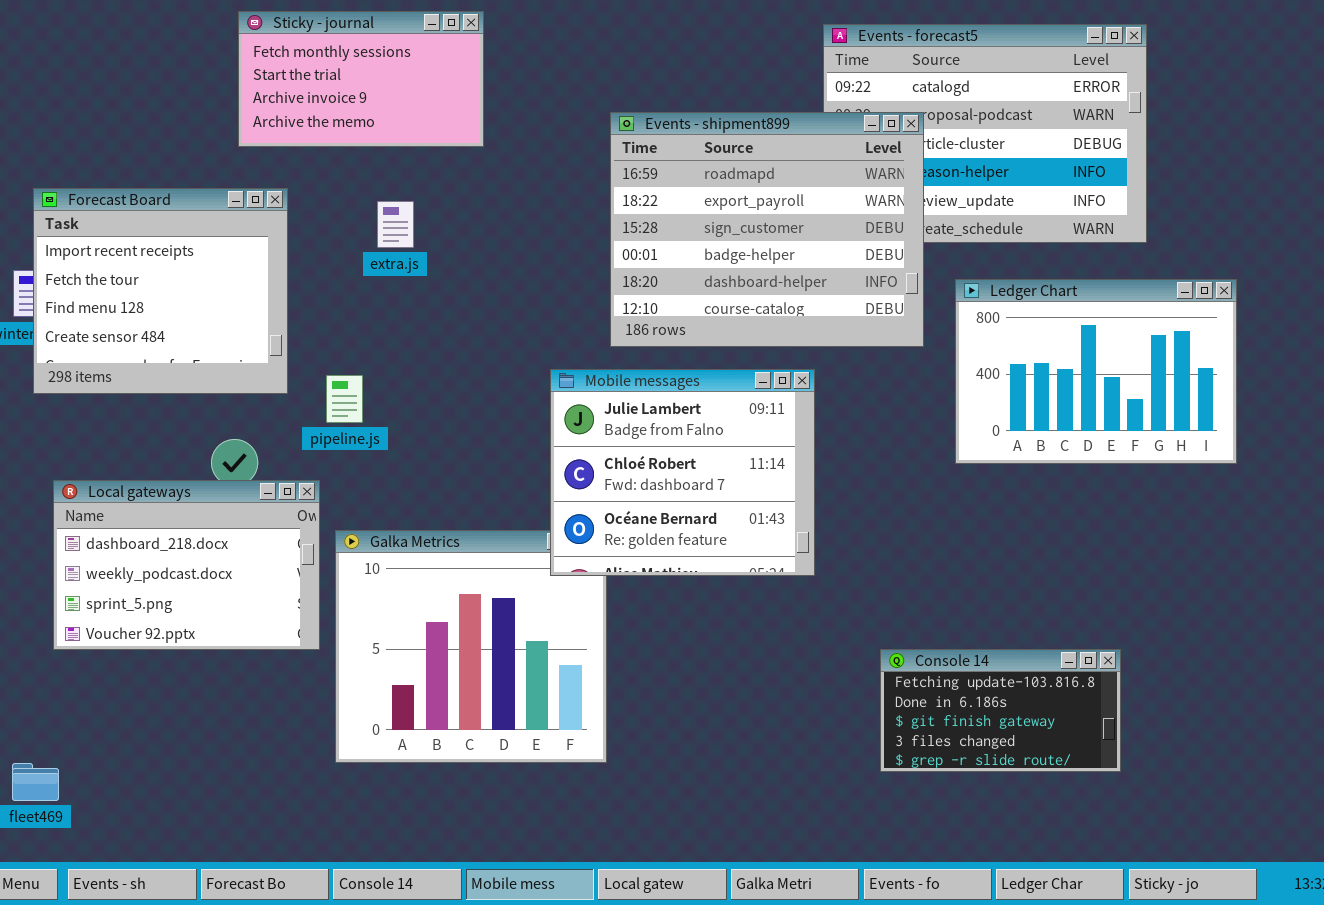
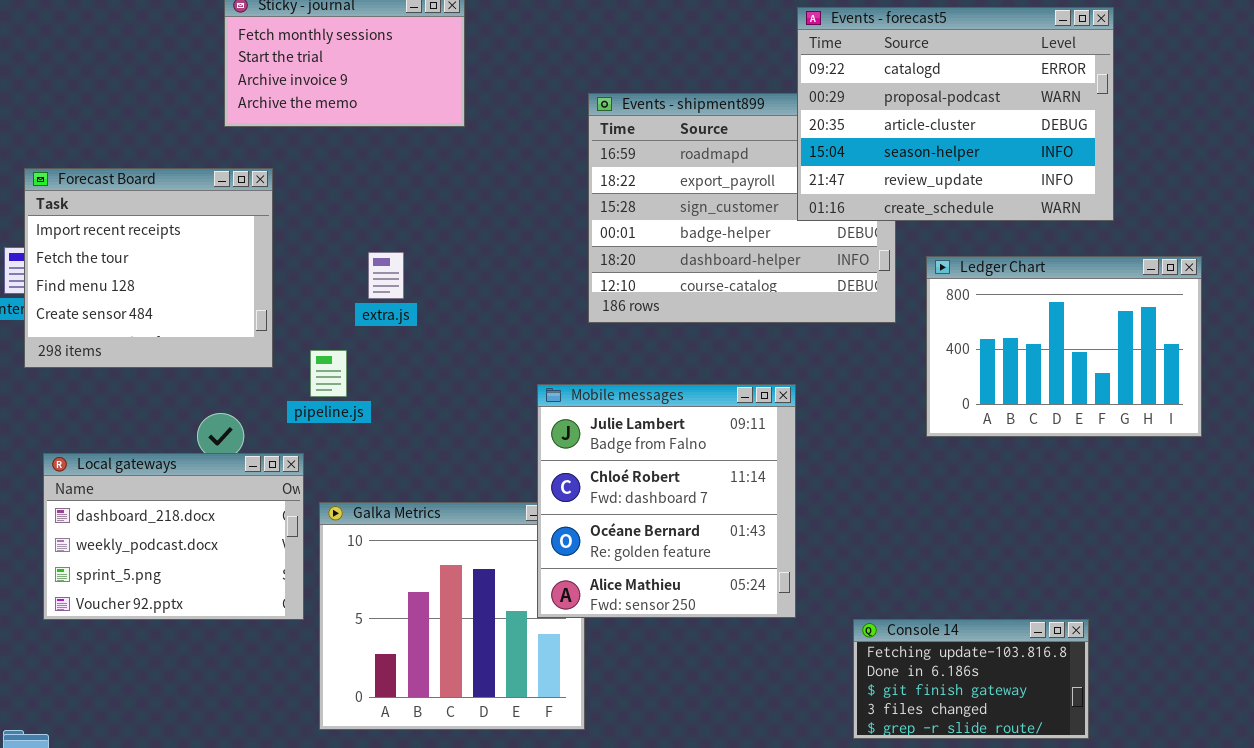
Events - forecast5: [823,24,1147,243] -> [797,7,1114,221], raised
extra.js: [377,201,414,248] -> [368,252,404,299], moved
Mobile messages: [550,369,815,576] -> [537,384,796,618], moved, resized

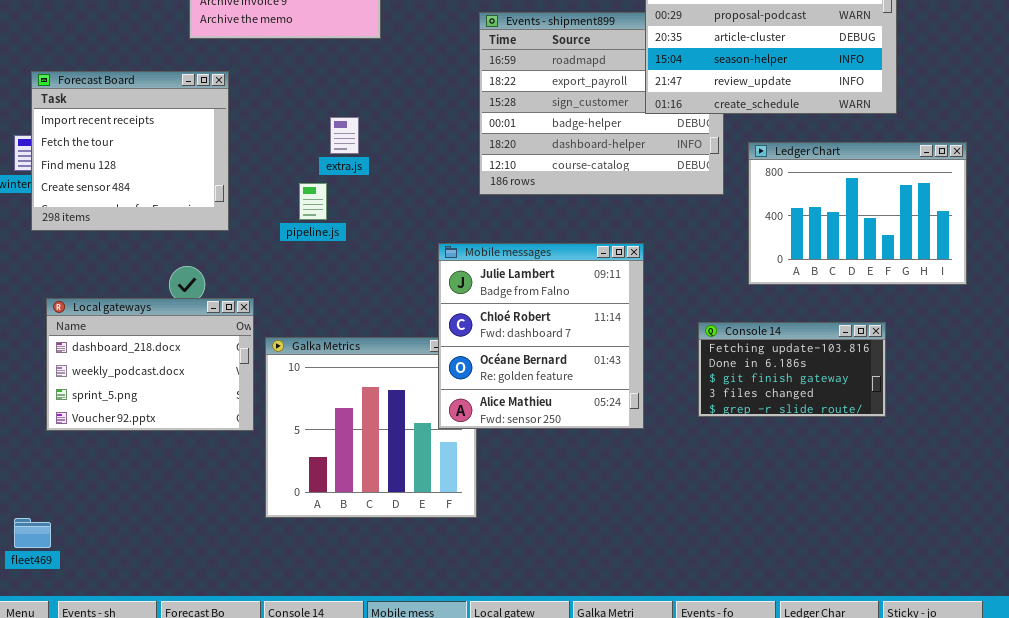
extra.js: [368,252,404,299] -> [330,117,359,154], moved
pipeline.js: [310,350,347,397] -> [299,183,327,220], moved
Console 14: [853,619,1089,739] -> [698,322,886,417], moved

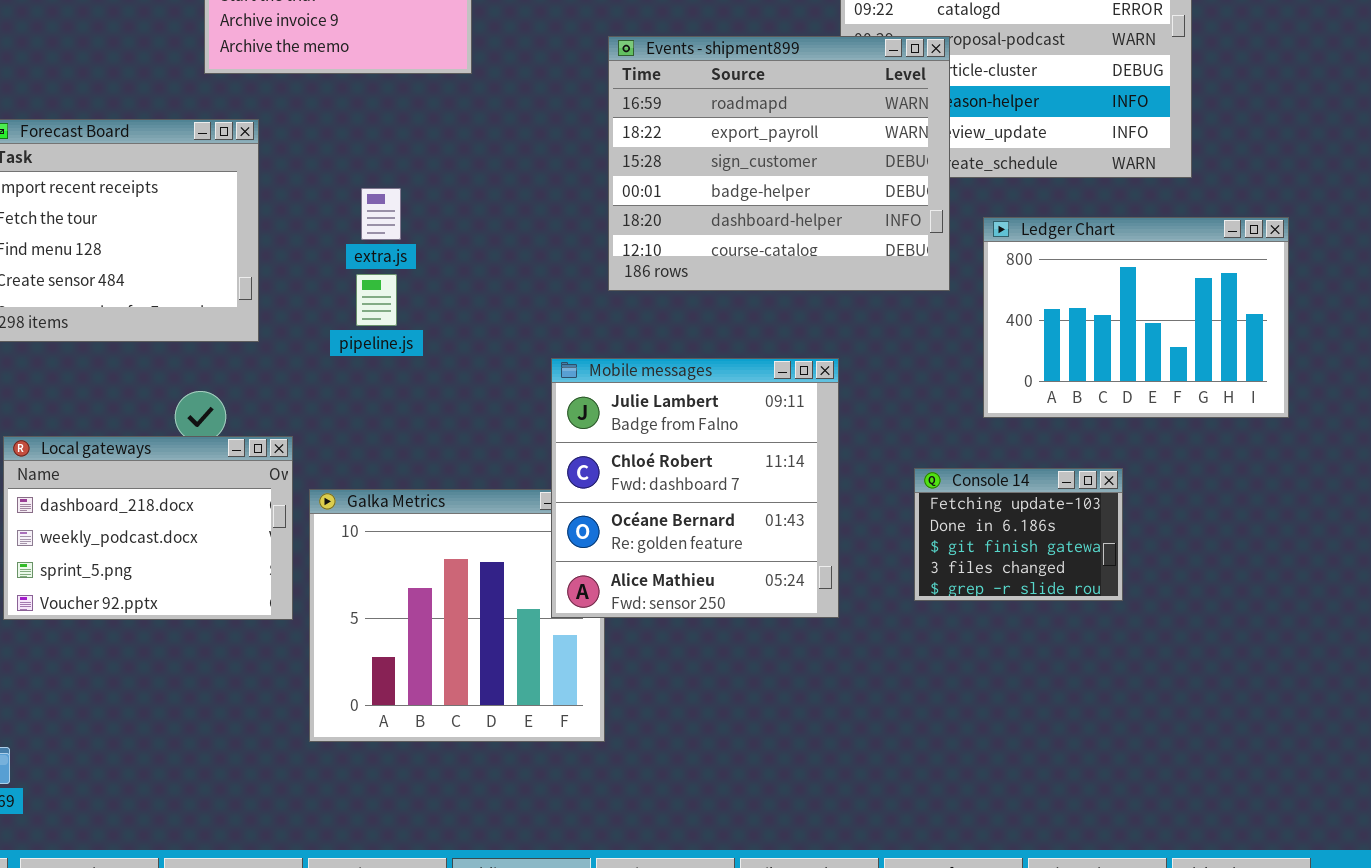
Events - shipment899: [479,12,724,195] -> [608,36,950,291], raised
extra.js: [330,117,359,154] -> [361,188,401,240], moved
Console 14: [698,322,886,417] -> [914,468,1123,601], resized

